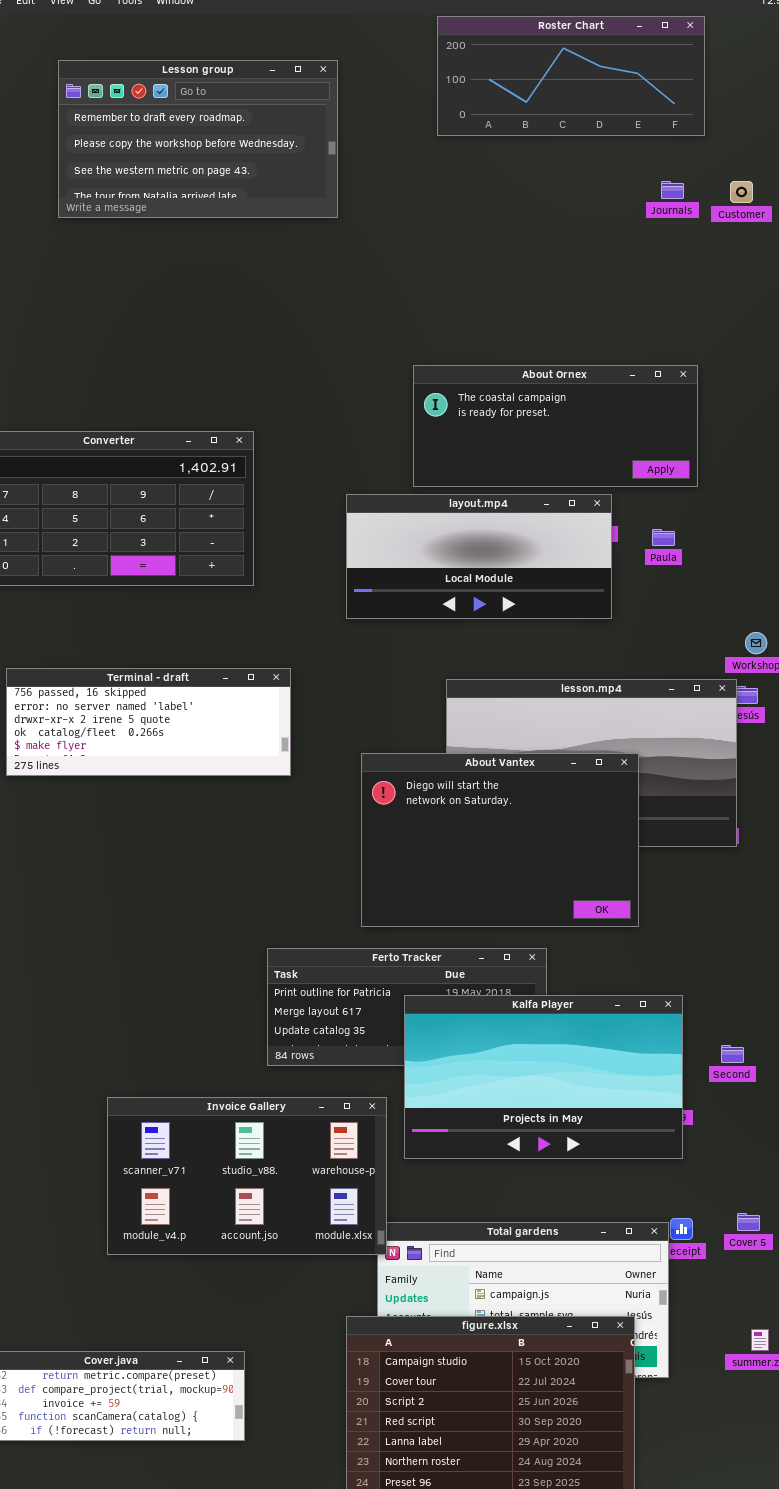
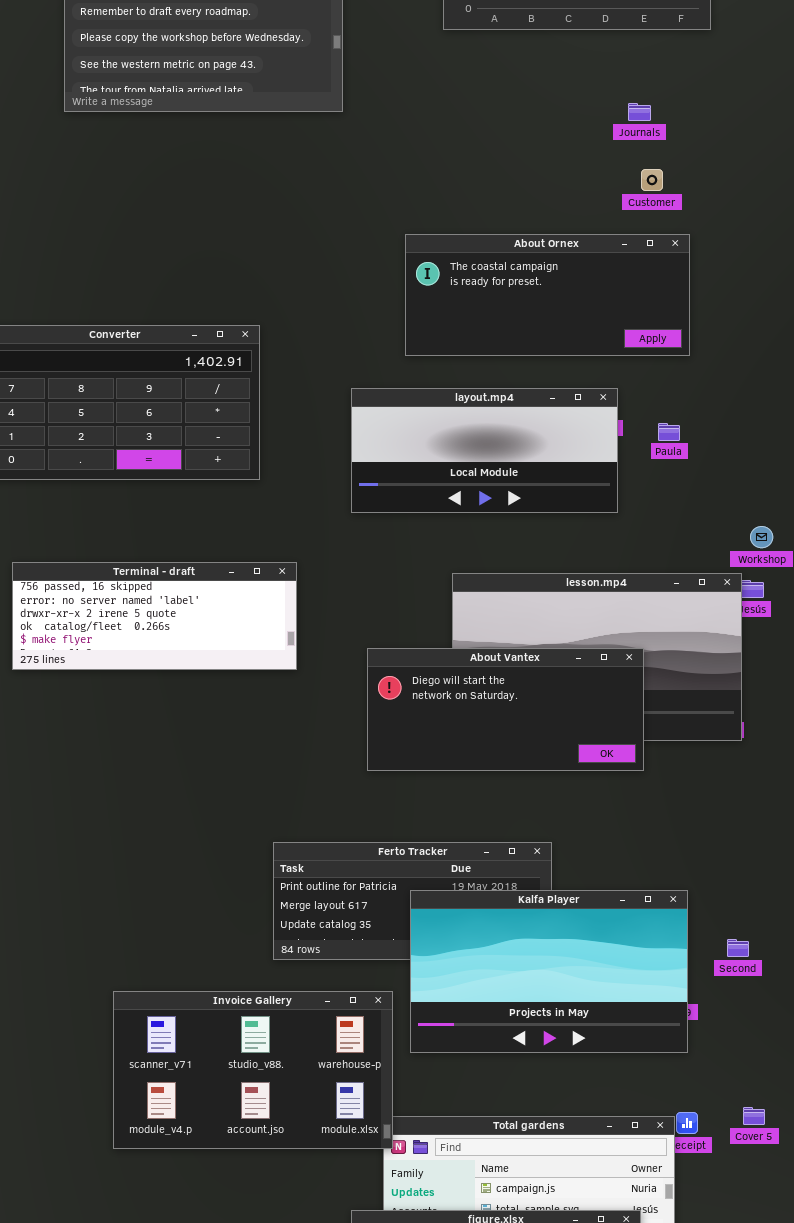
Journals: [661,181,684,199] -> [628,103,651,121], moved
Customer: [730,181,753,203] -> [641,169,663,191], moved
About Ornex: [413,365,698,487] -> [405,234,690,356], moved
About Vantex: [361,753,639,927] -> [367,648,644,771], resized

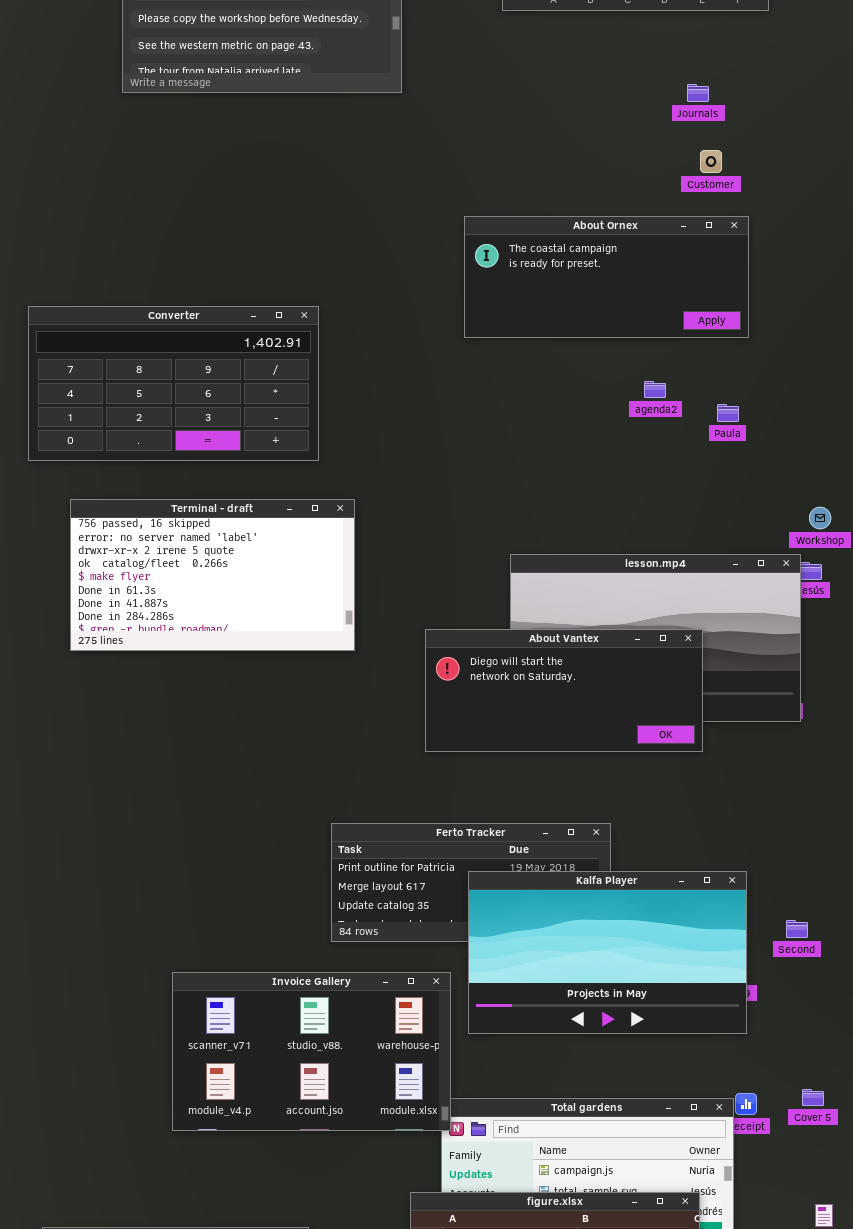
layout.mp4: [351,388,618,513] -> none, closed
Terminal - draft: [12,562,297,670] -> [70,499,355,651], resized

